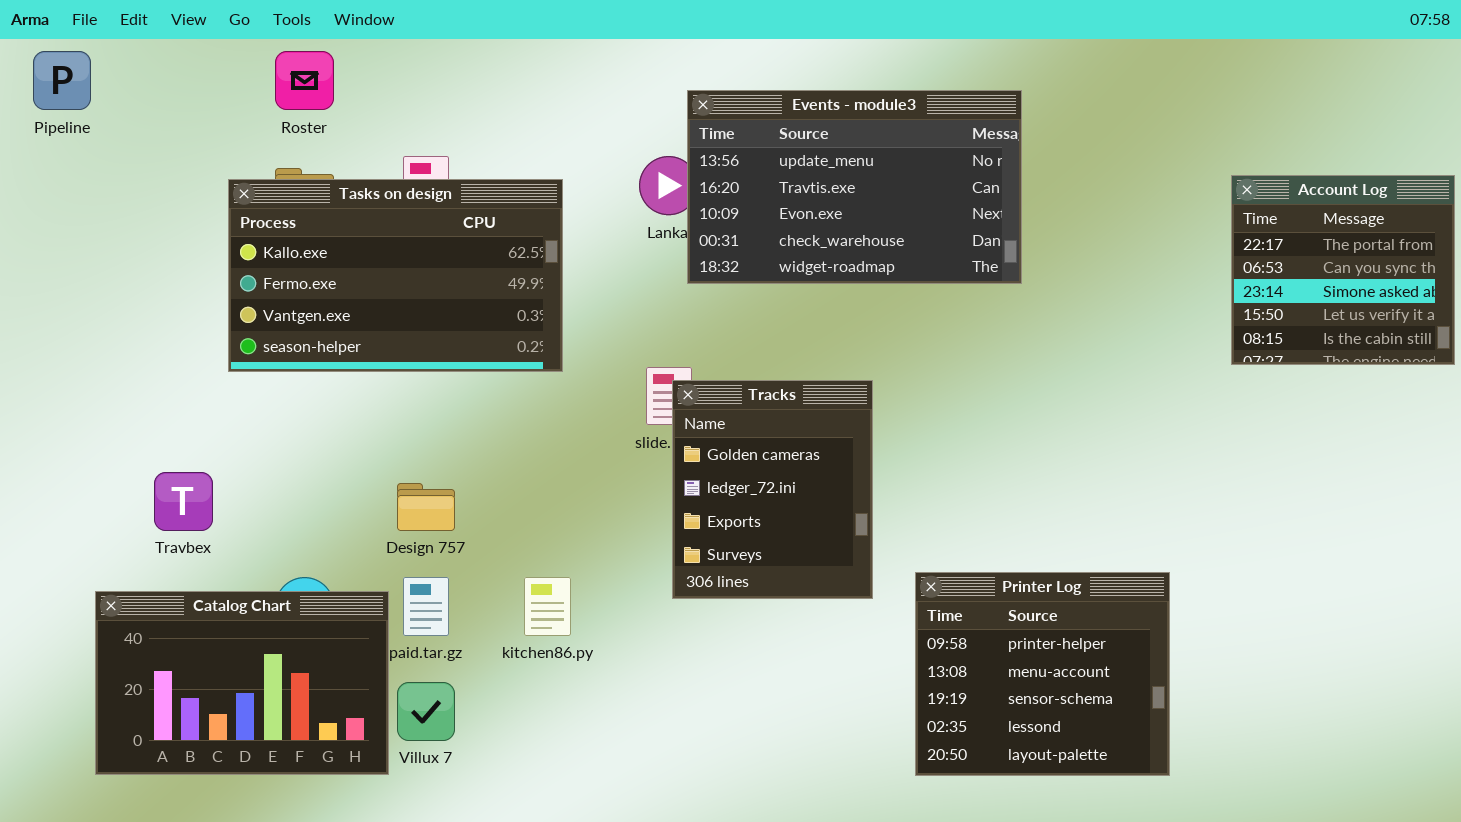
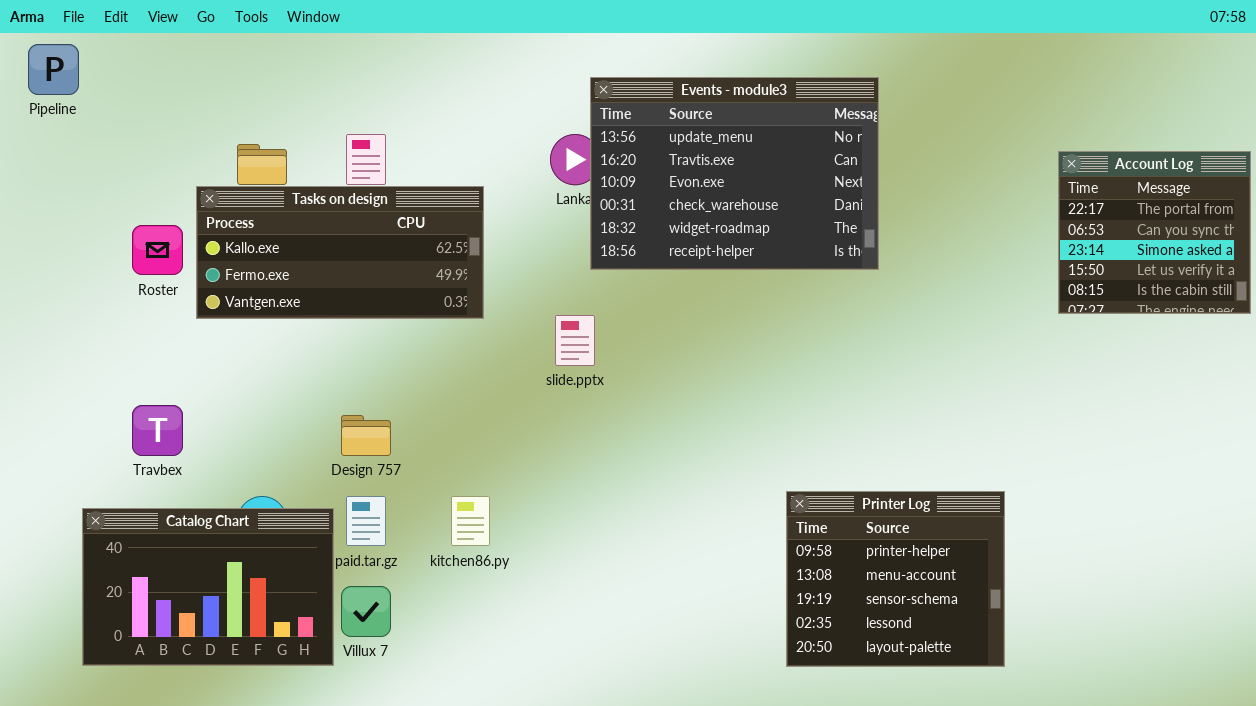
Roster: [275,51,334,110] -> [132,225,183,275], moved
Events - module3: [687,90,1022,284] -> [590,77,879,270], resized
Tasks on design: [228,179,563,372] -> [196,186,484,319], resized
Tracks: [672,380,873,599] -> none, closed

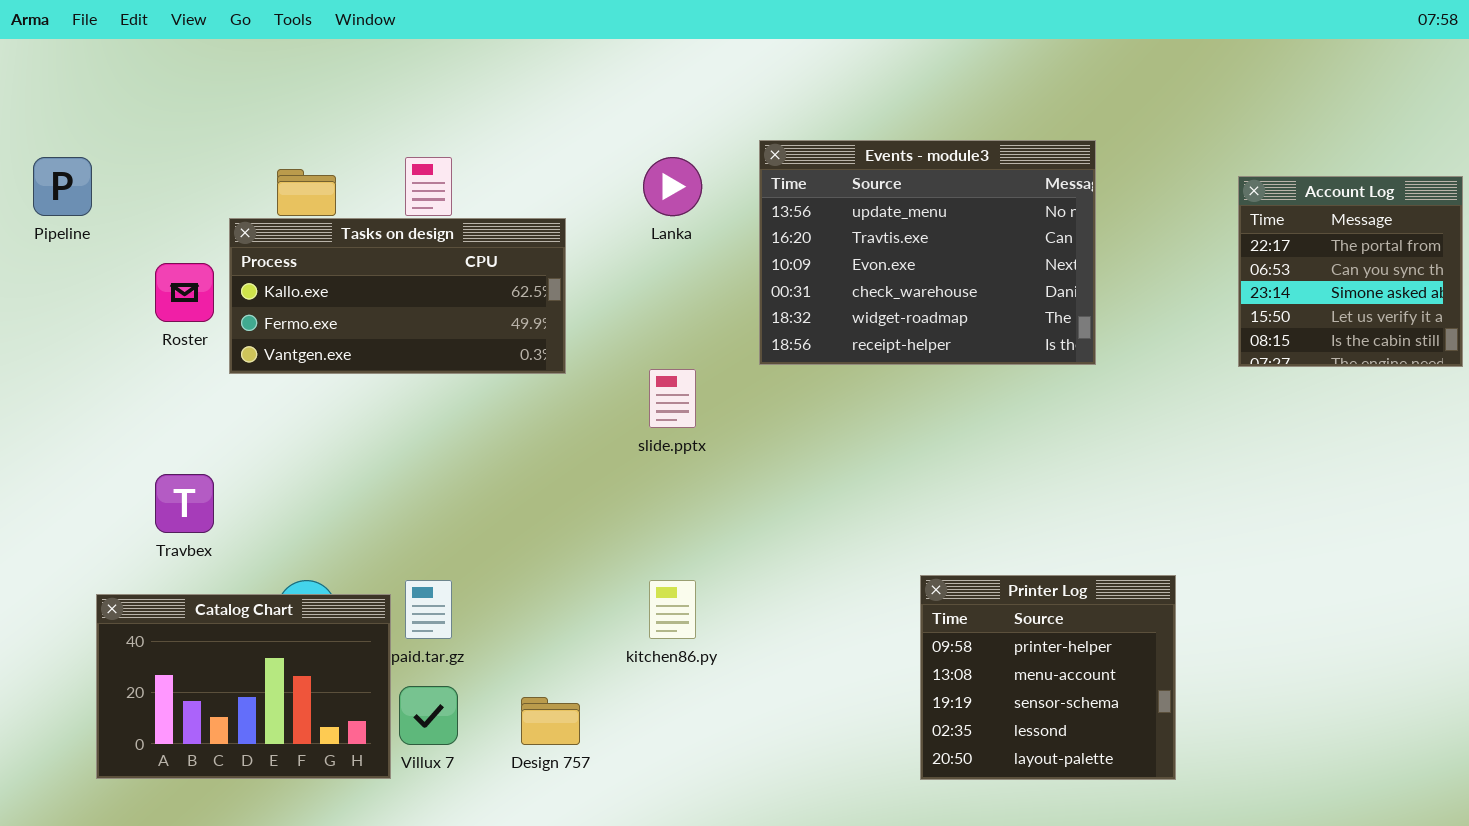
Pipeline: [28,44,79,95] -> [33,157,92,216], moved
Events - module3: [590,77,879,270] -> [759,140,1096,365], moved
Design 757: [341,415,391,456] -> [521,697,580,745], moved
kitchen86.py: [451,496,490,546] -> [649,580,696,639], moved

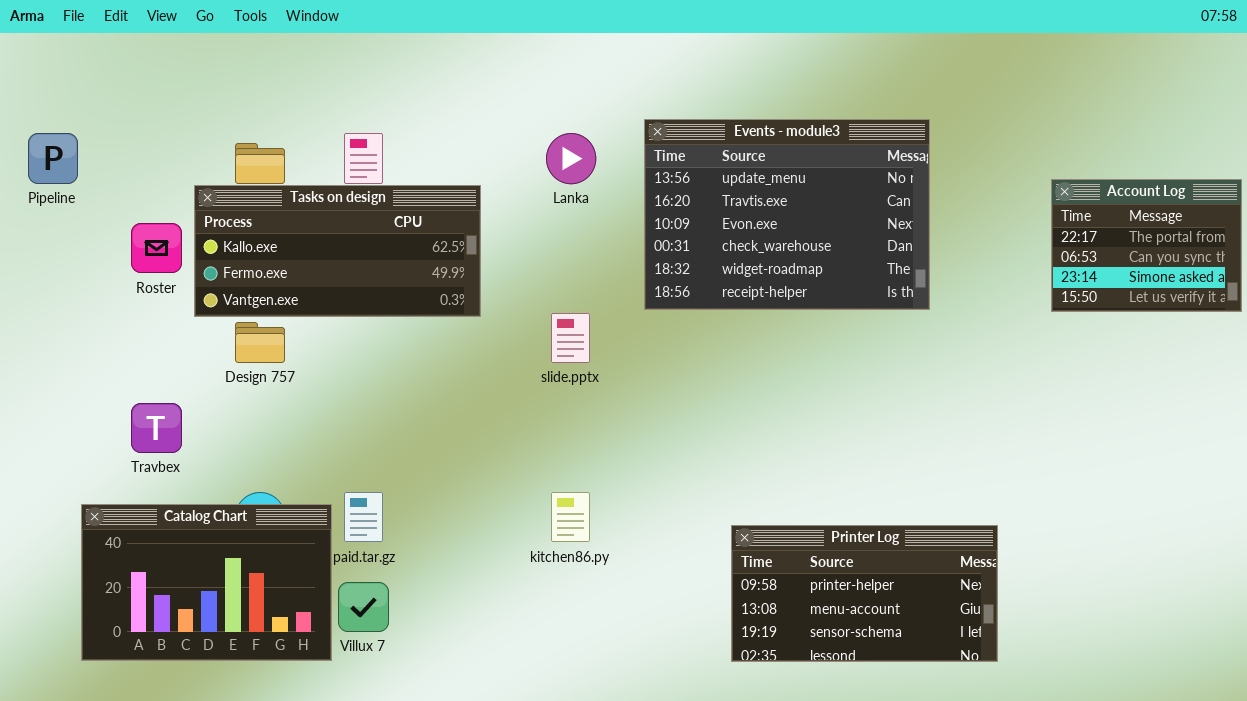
Account Log: [1238,176,1463,367] -> [1051,179,1242,312], resized
Printer Log: [920,575,1176,780] -> [731,525,998,662], resized
Design 757: [521,697,580,745] -> [235,322,285,363], moved

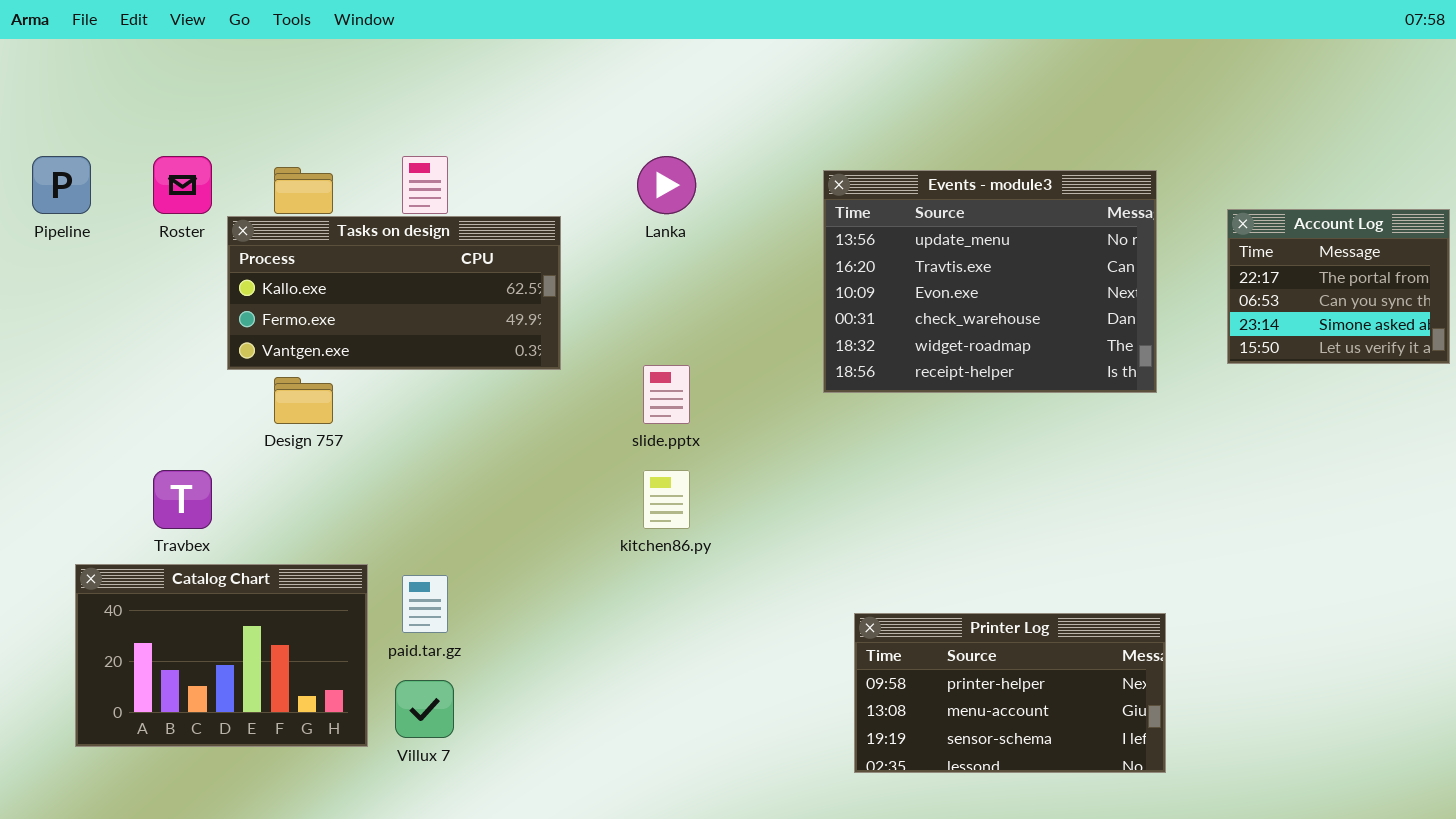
Events - module3: [644,119,930,310] -> [823,170,1157,393], moved
Roster: [131,223,182,273] -> [153,156,212,214], moved
kitchen86.py: [551,492,590,542] -> [643,470,690,529], moved
Catalog Chart: [81,504,332,661] -> [75,564,368,747], moved

